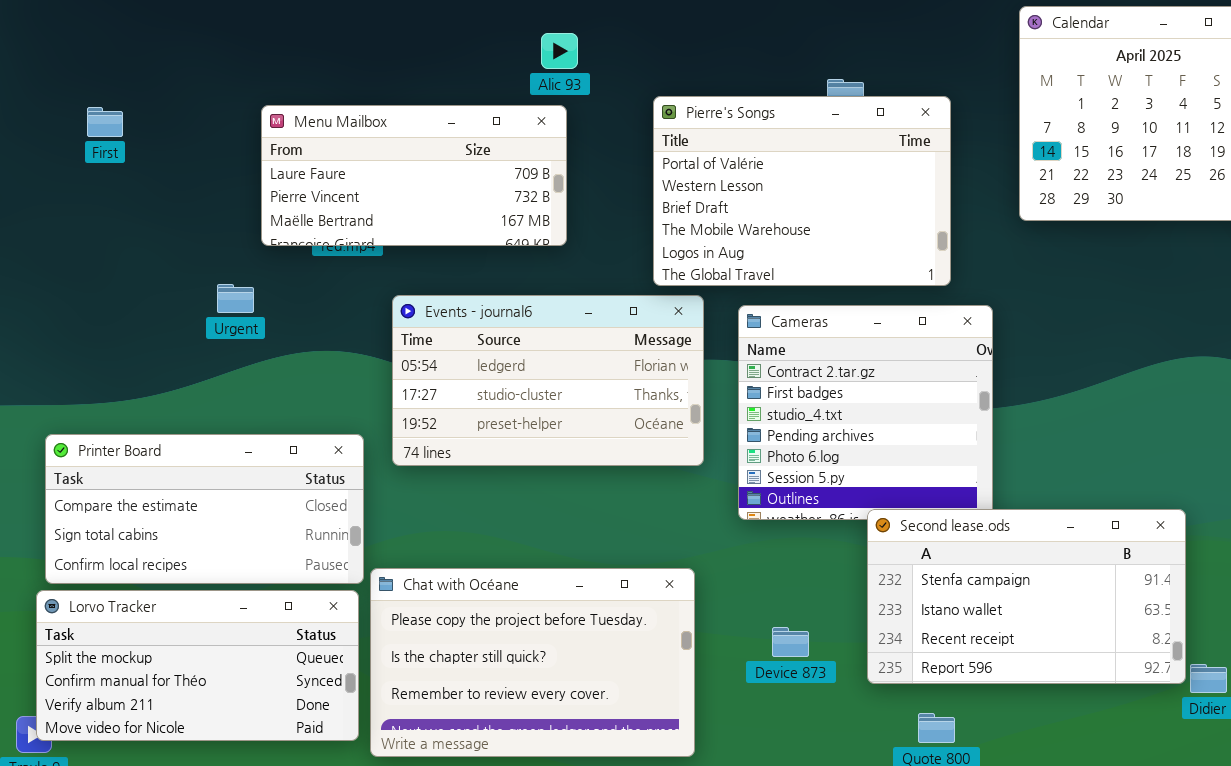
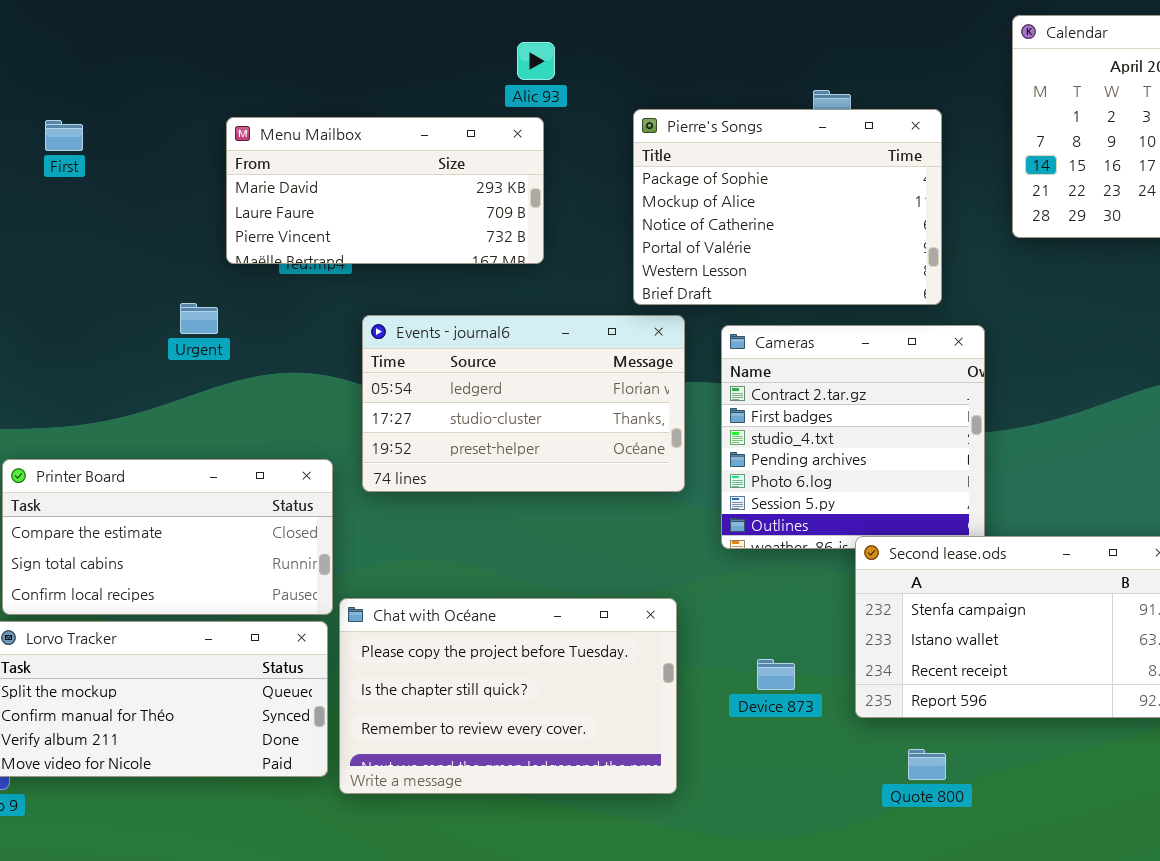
Pierre's Songs: [653,96,951,286] -> [633,109,942,305], scrolled up 3 rows
Menu Mailbox: [261,105,567,246] -> [226,117,544,264], scrolled up 1 row

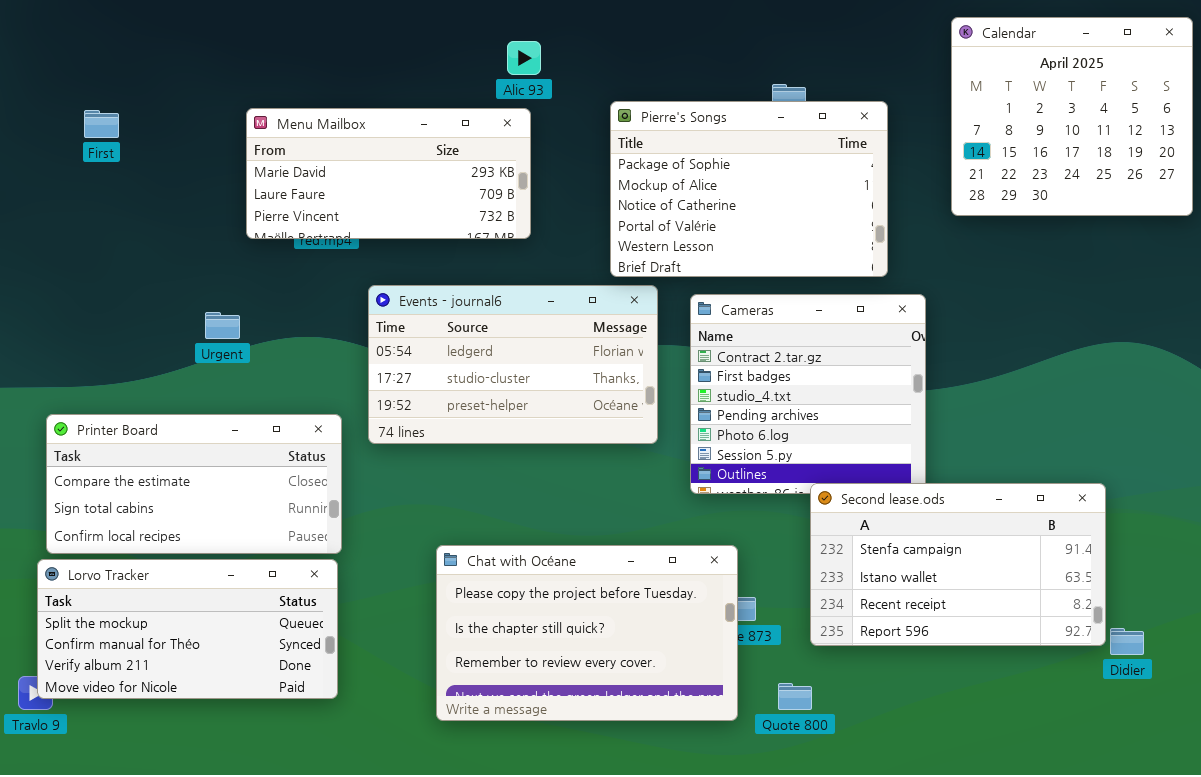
Urgent: [180,303,218,334] -> [205,312,240,339], moved
Chat with Océane: [339,598,677,794] -> [436,545,738,721], moved
Quote 800: [908,749,946,780] -> [778,683,812,710], moved

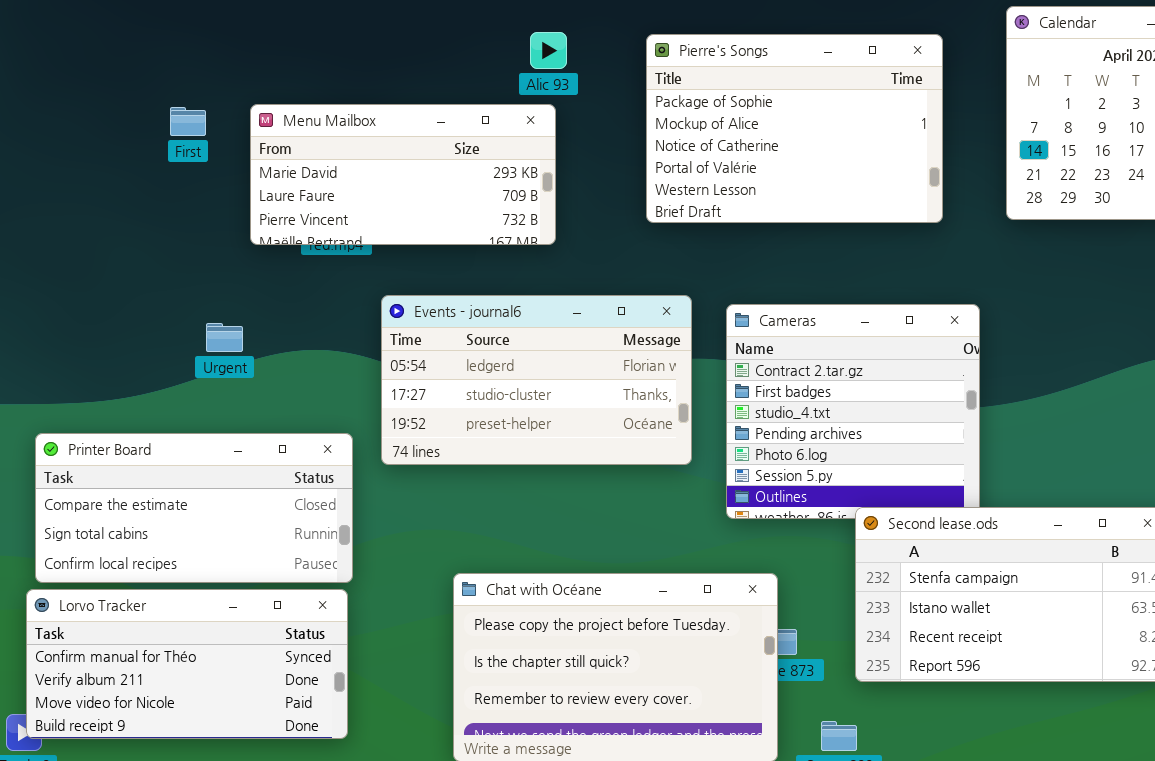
Pierre's Songs: [610,101,888,277] -> [646,34,943,223], moved
First: [84,110,119,138] -> [170,107,206,136], moved
Lorvo Tracker: [37,559,338,699] -> [26,589,348,739], scrolled down 1 row

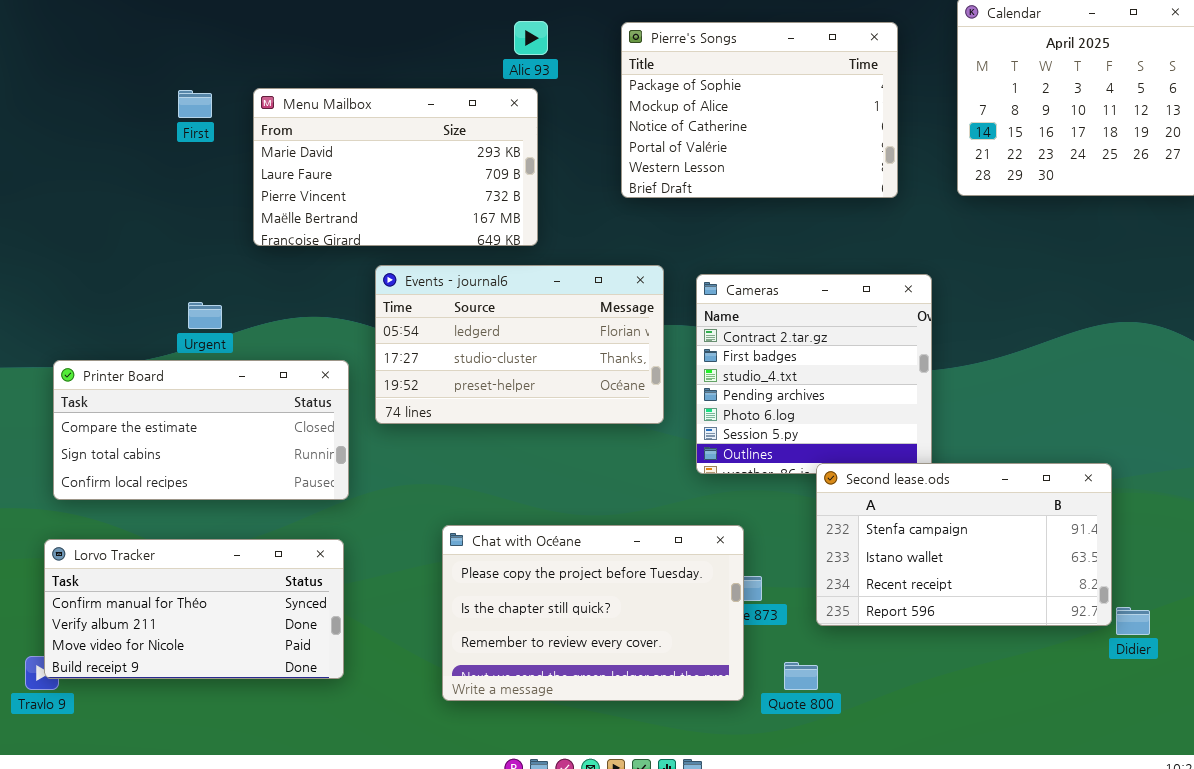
Menu Mailbox: [250,104,556,245] -> [253,88,538,246], resized
Urgent: [206,323,243,352] -> [188,302,222,329], moved
Printer Board: [35,433,353,583] -> [53,360,349,500], moved

